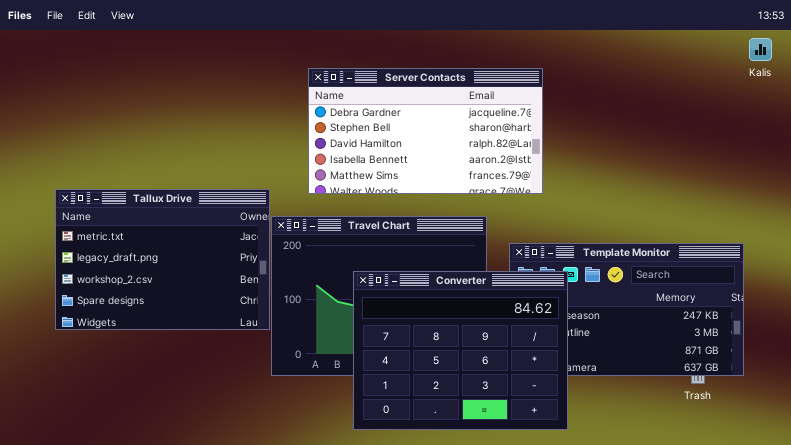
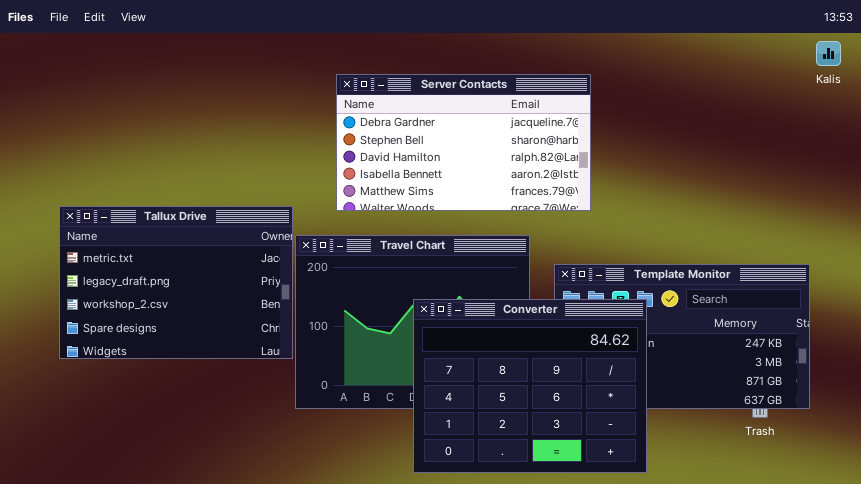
Converter: [353,271,568,430] -> [413,299,647,473], moved

